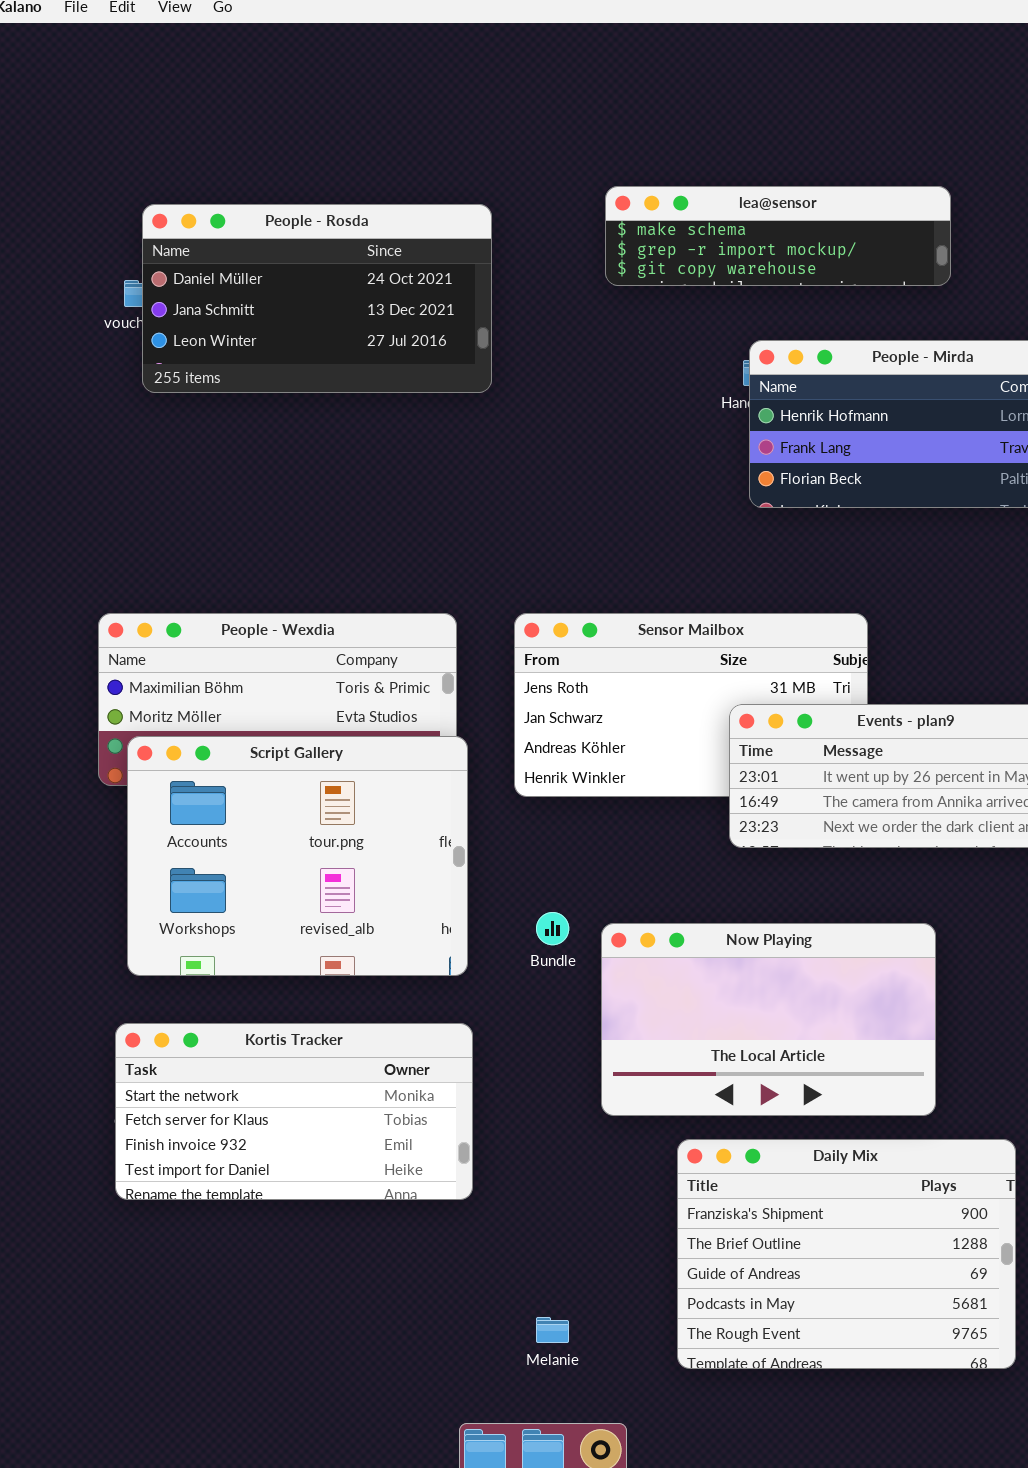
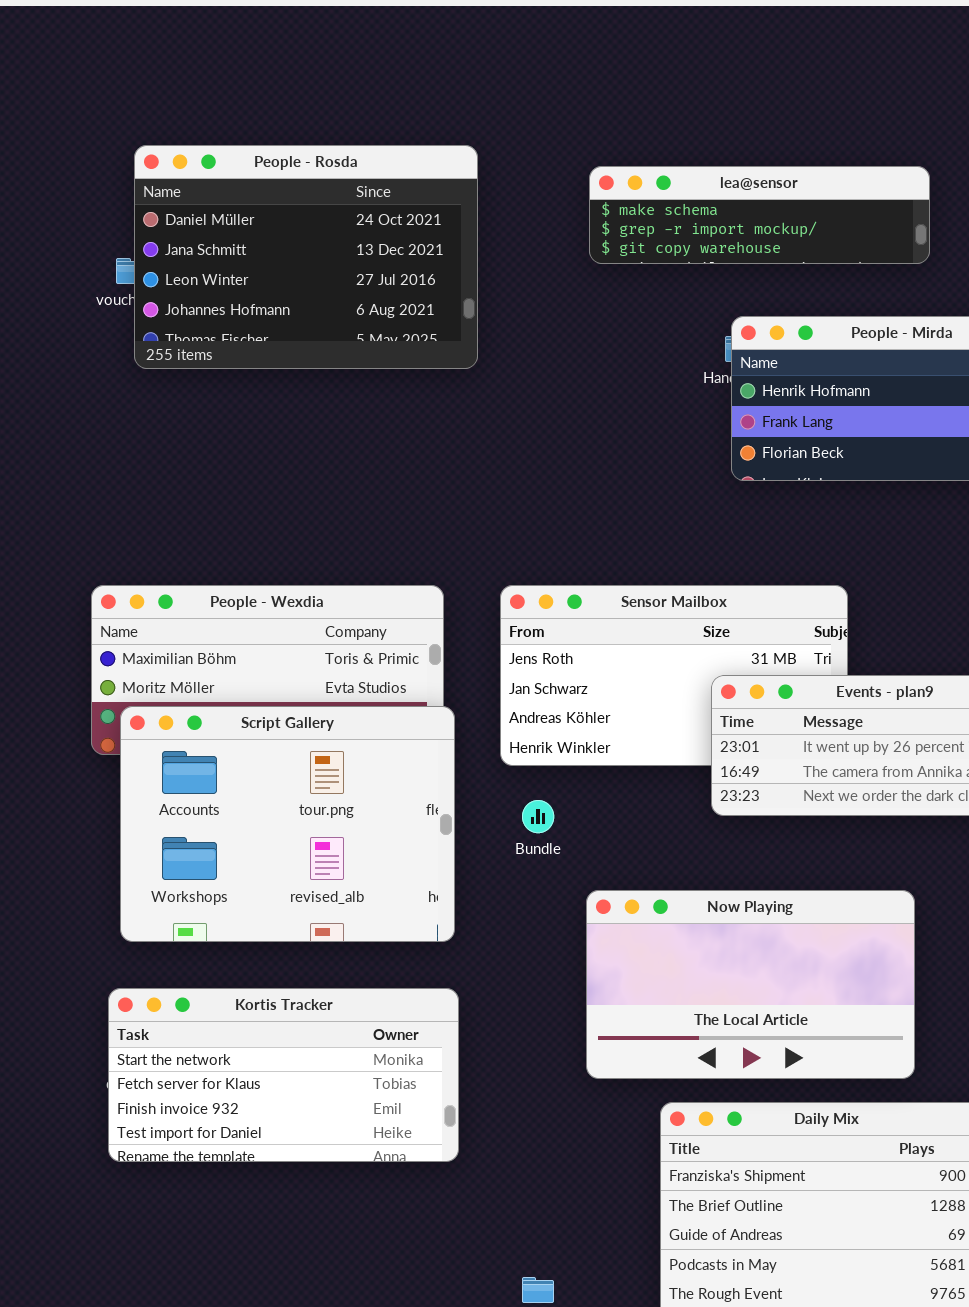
People - Rosda: [142,204,492,393] -> [134,145,478,369], resized
Bundle: [536,912,569,945] -> [522,800,554,833], moved

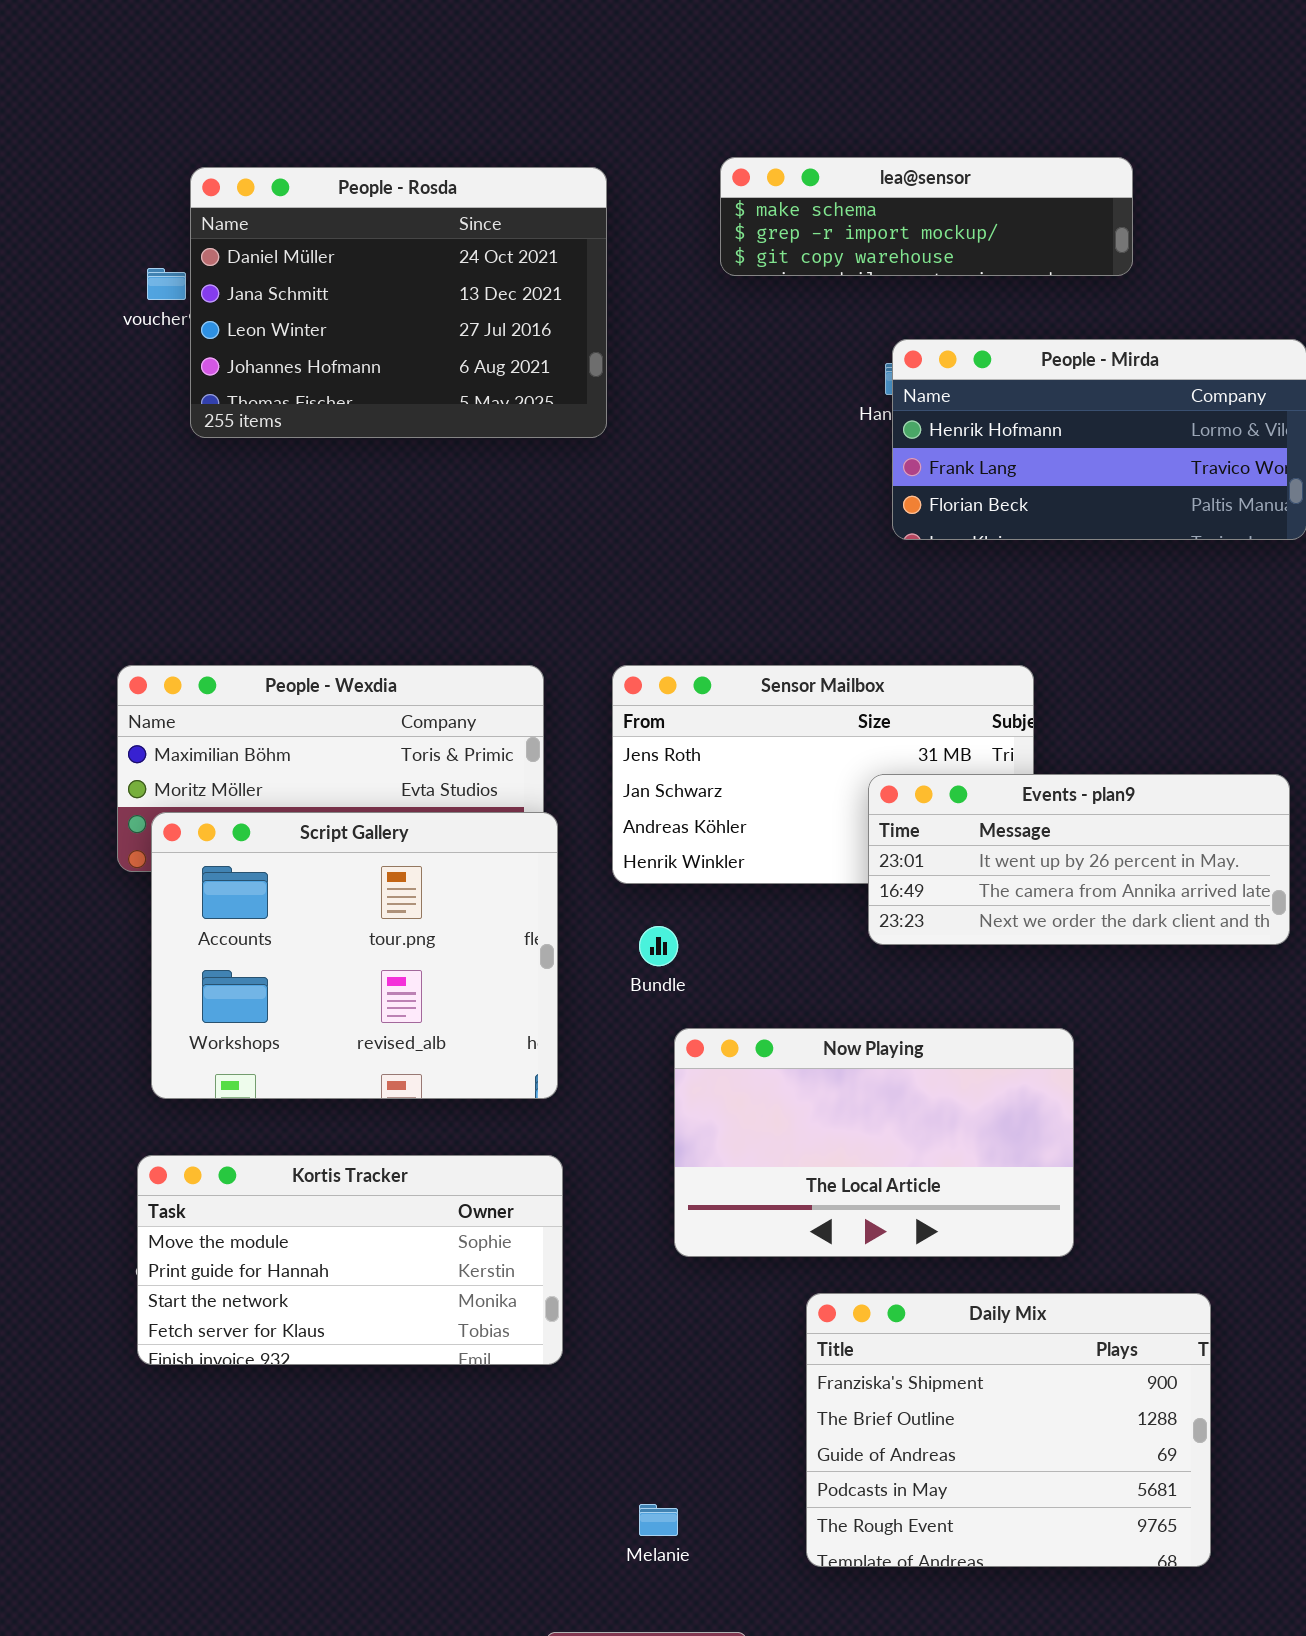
People - Rosda: [134,145,478,369] -> [190,167,607,438], moved
Now Playing: [586,890,915,1079] -> [674,1028,1074,1257], moved
Kortis Tracker: [108,988,459,1162] -> [137,1155,563,1365], scrolled up 2 rows

